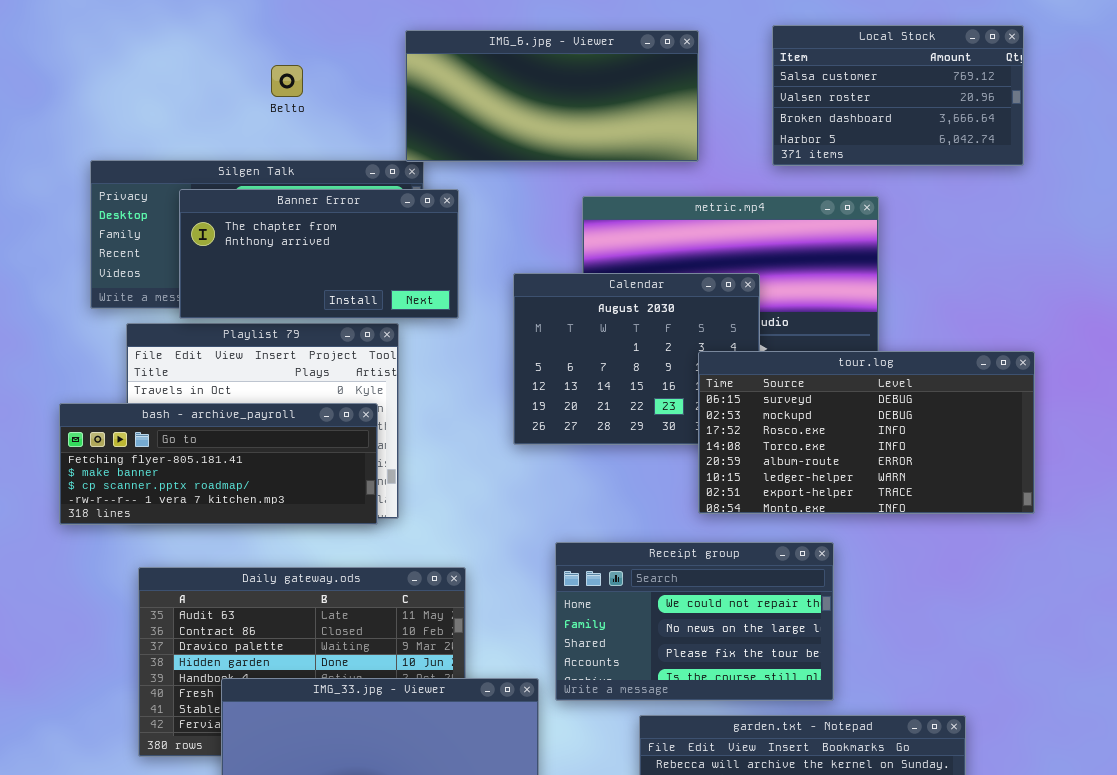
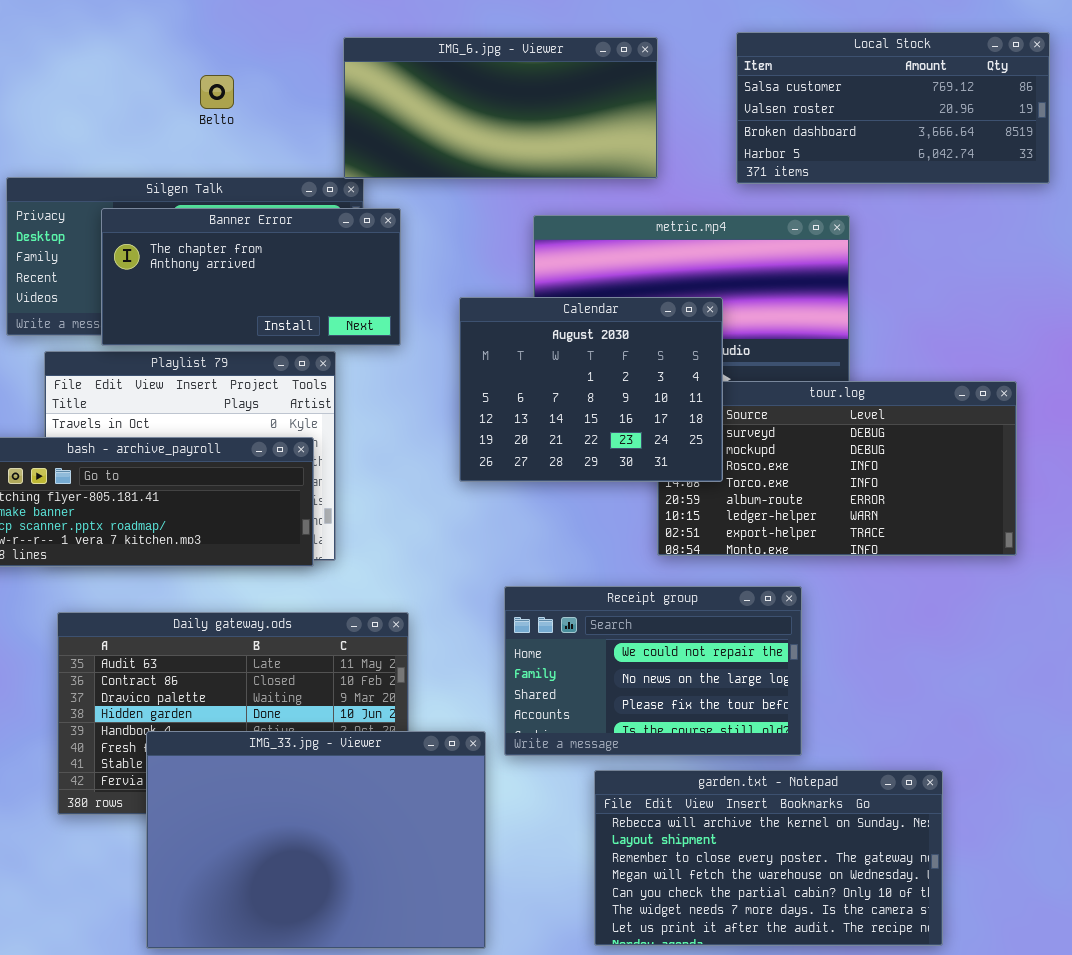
Local Stock: [772,25,1024,166] -> [736,32,1050,184], resized
Calendar: [513,273,760,445] -> [459,297,723,482], raised

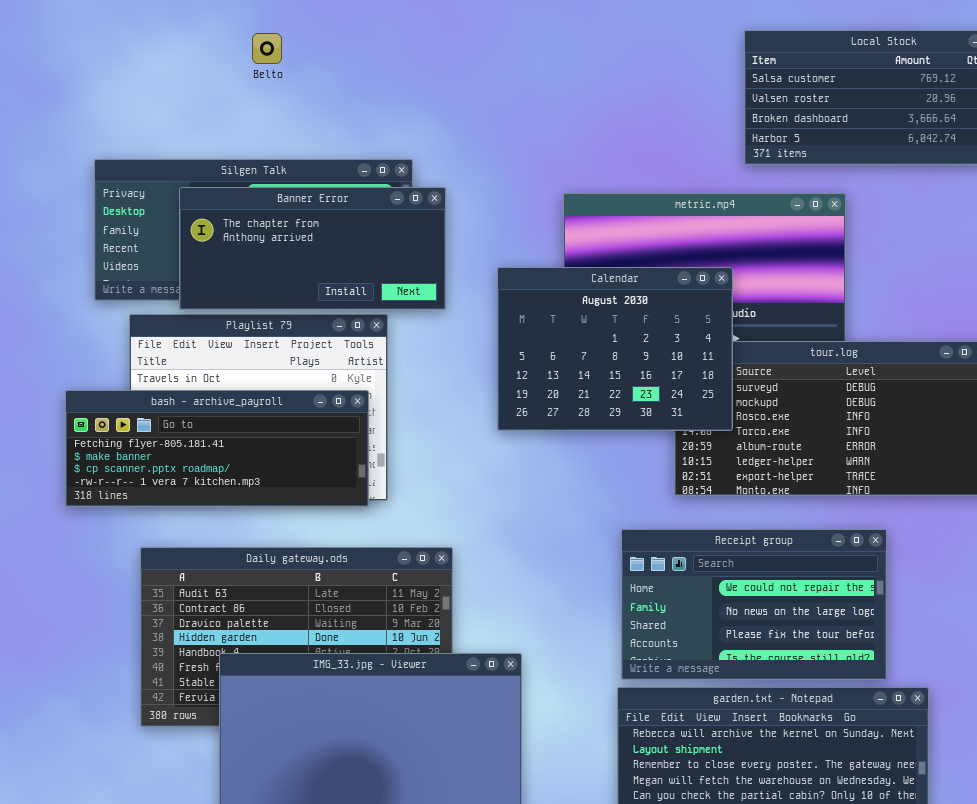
IMG_6.jpg - Viewer: [343,37,658,179] -> none, closed
Belto: [200,75,234,109] -> [252,33,282,64], moved
Receipt group: [504,586,802,756] -> [621,529,887,680], moved

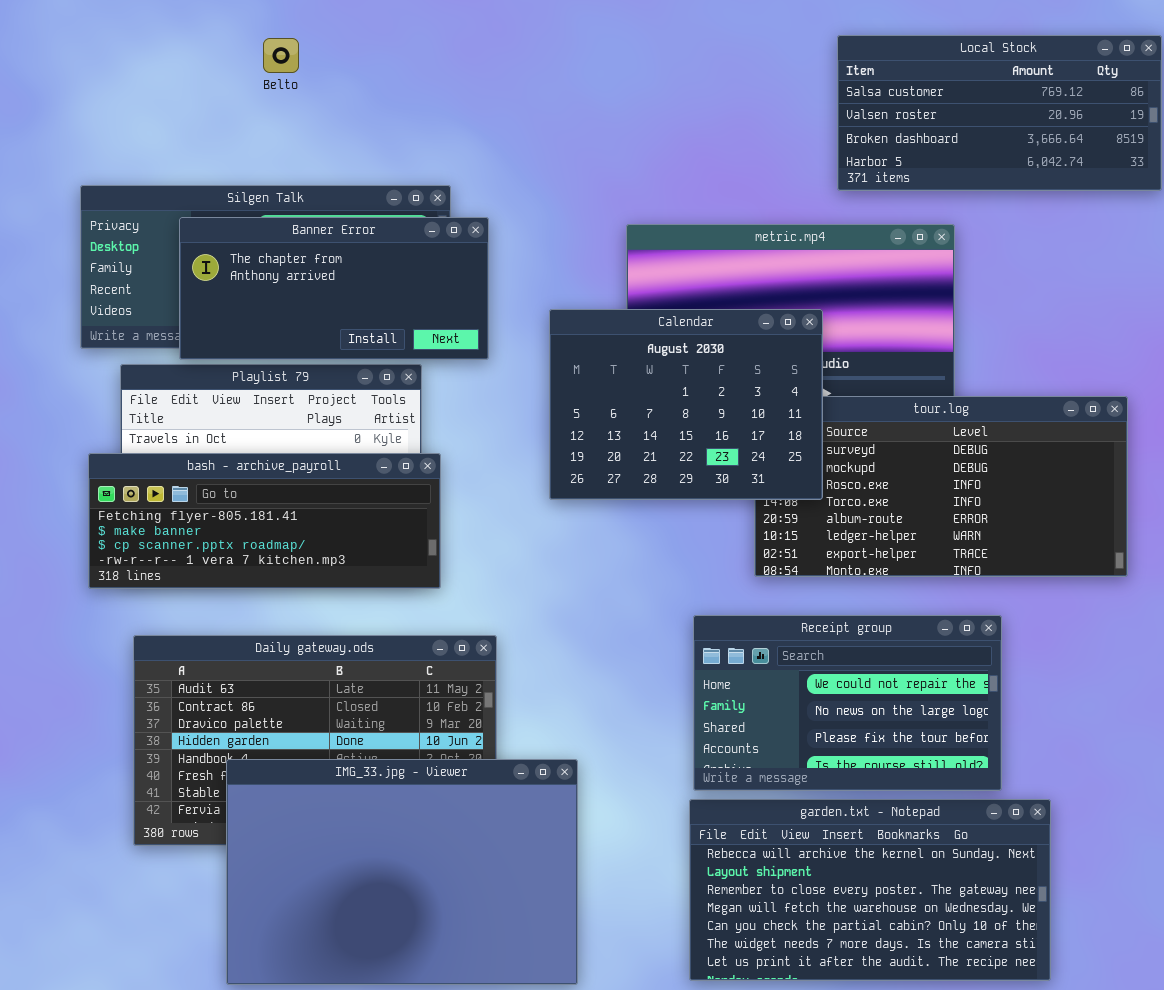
bash - archive_payroll: [65,390,369,507] -> [88,453,441,589], moved

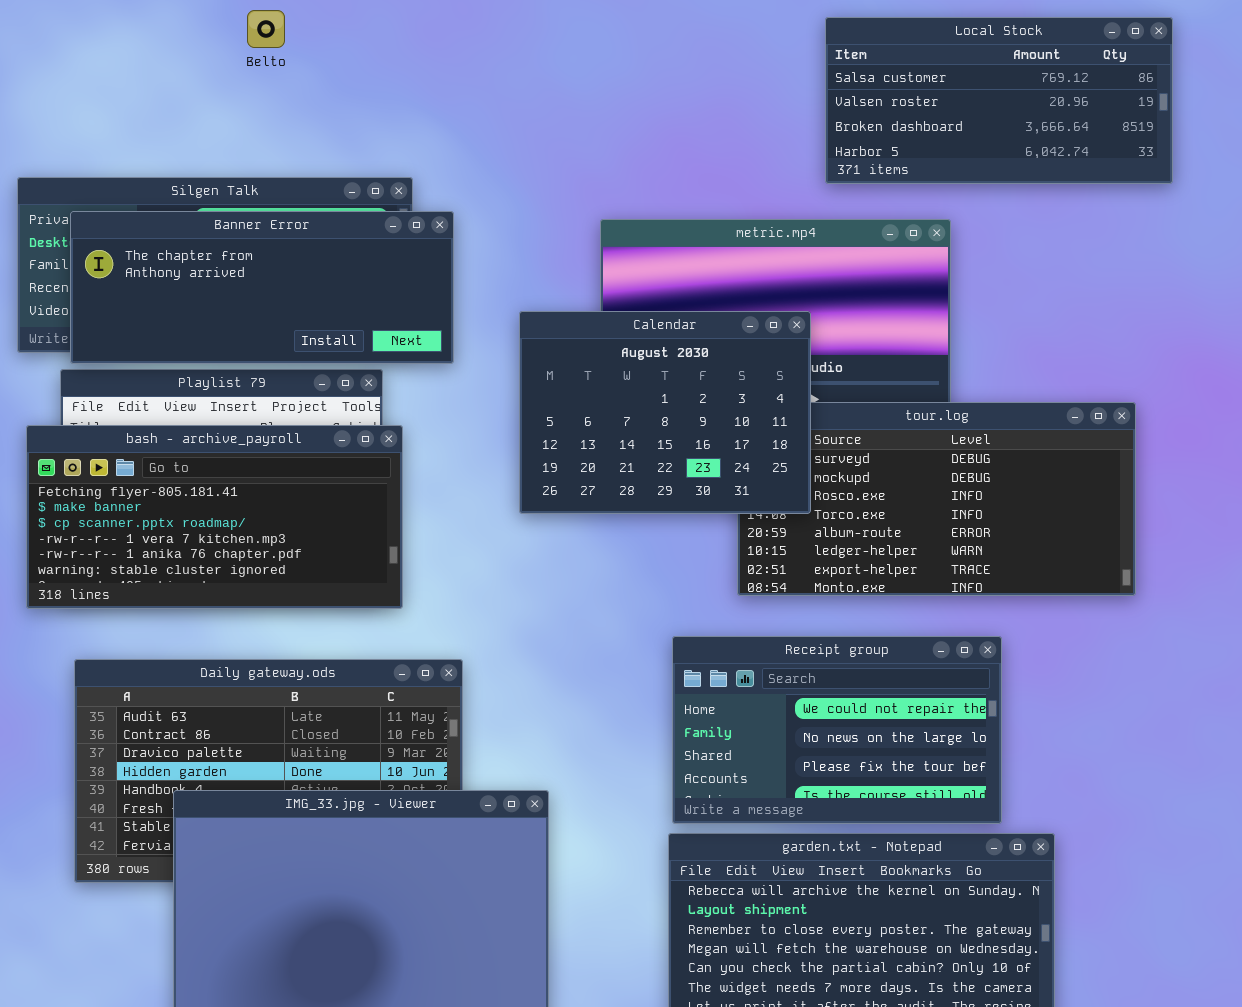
Belto: [263,38,299,73] -> [247,10,285,48], moved
Banner Error: [179,217,489,360] -> [70,211,454,364], resized
bash - archive_payroll: [88,453,441,589] -> [26,425,403,609], resized

